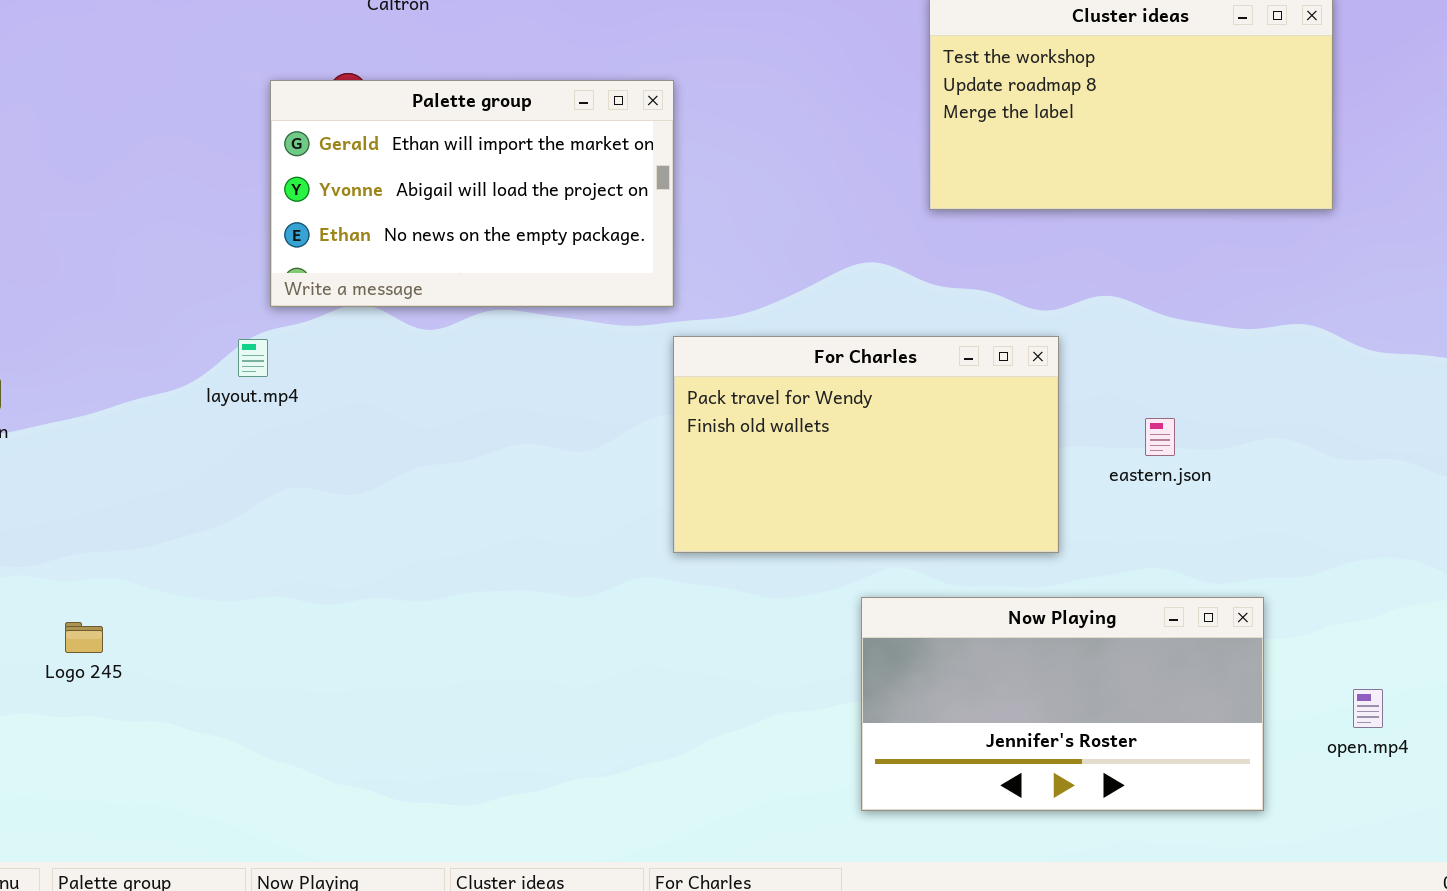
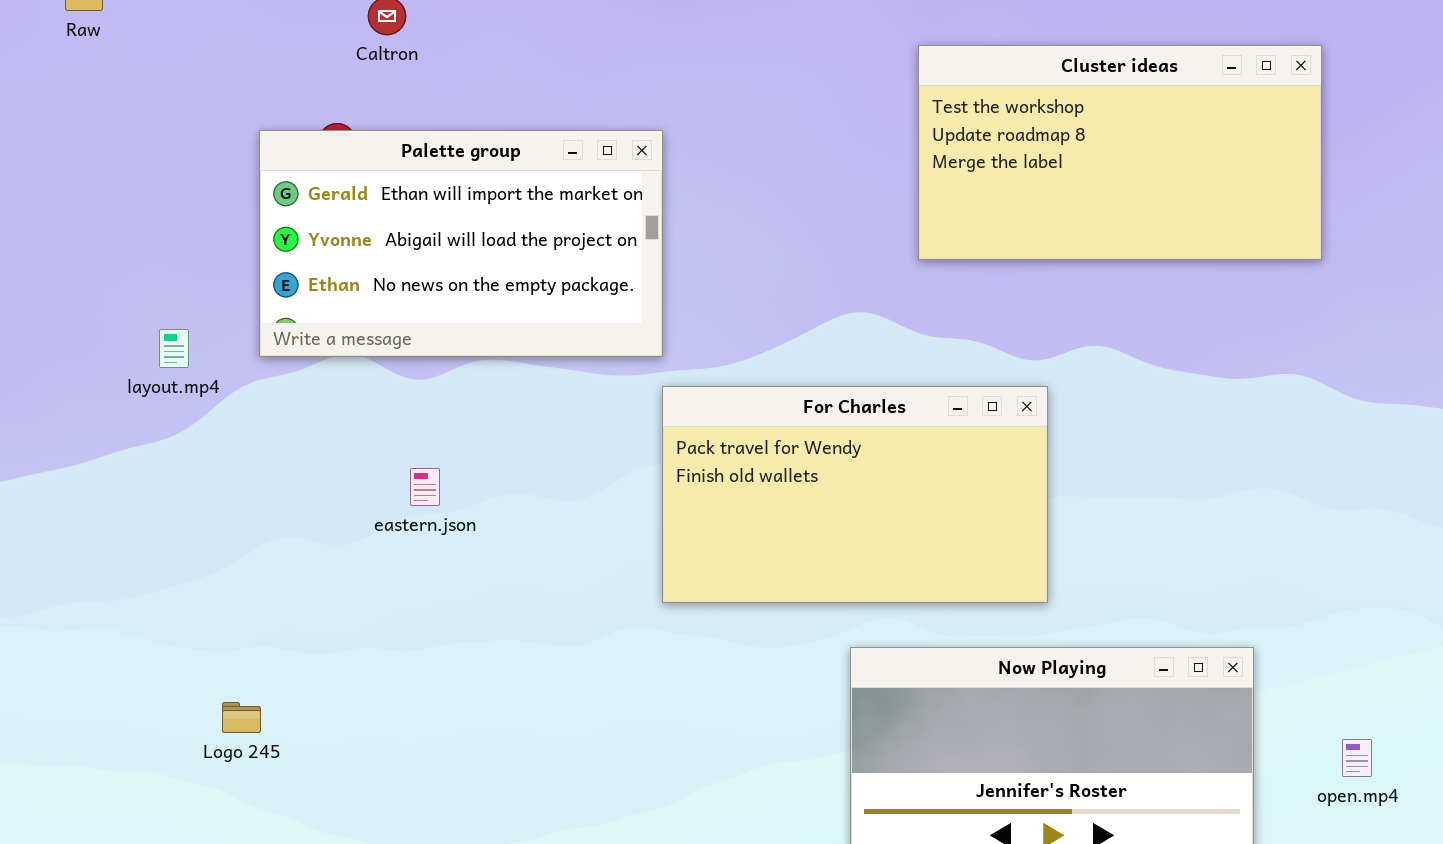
layout.mp4: [238,339,268,377] -> [159,329,189,368], moved
eastern.json: [1145,418,1175,456] -> [410,468,440,506], moved
Logo 245: [65,622,103,653] -> [222,702,261,733], moved

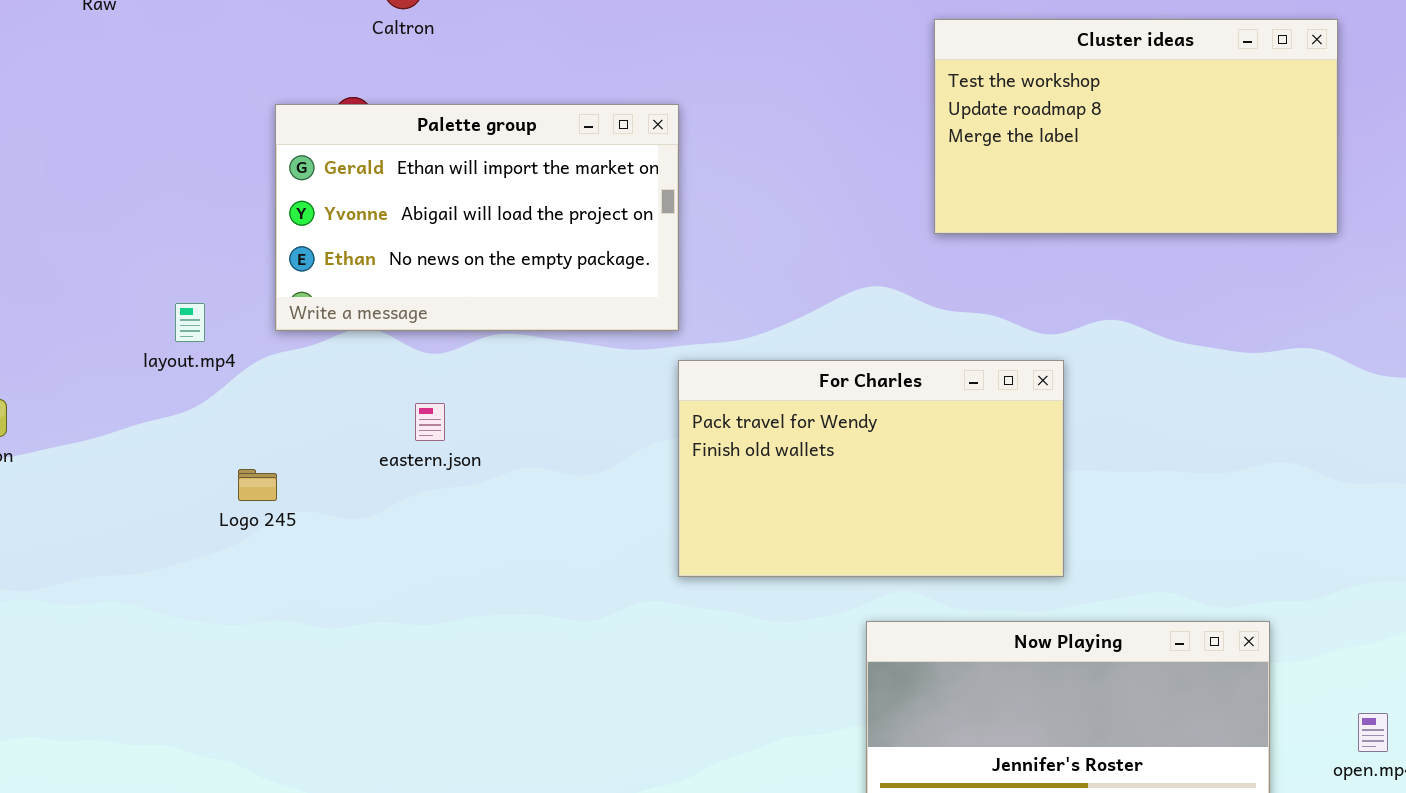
eastern.json: [410,468,440,506] -> [415,403,445,441], moved
Logo 245: [222,702,261,733] -> [238,469,277,501], moved

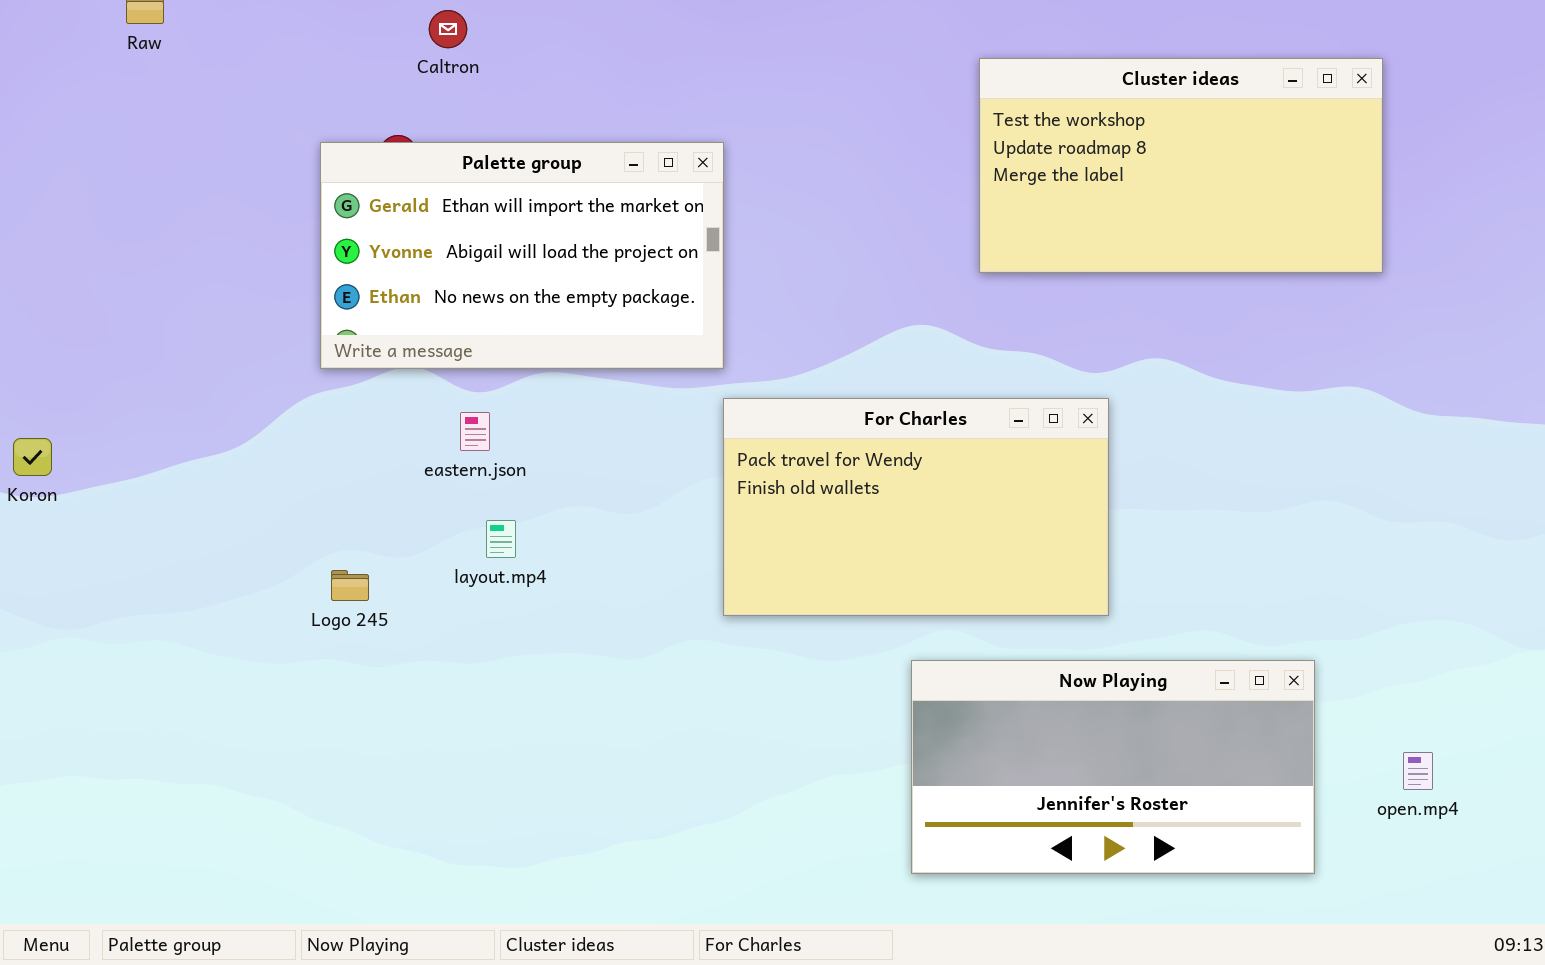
layout.mp4: [175,303,205,342] -> [486,520,516,558], moved
eastern.json: [415,403,445,441] -> [460,412,490,451], moved
Logo 245: [238,469,277,501] -> [331,570,369,601], moved

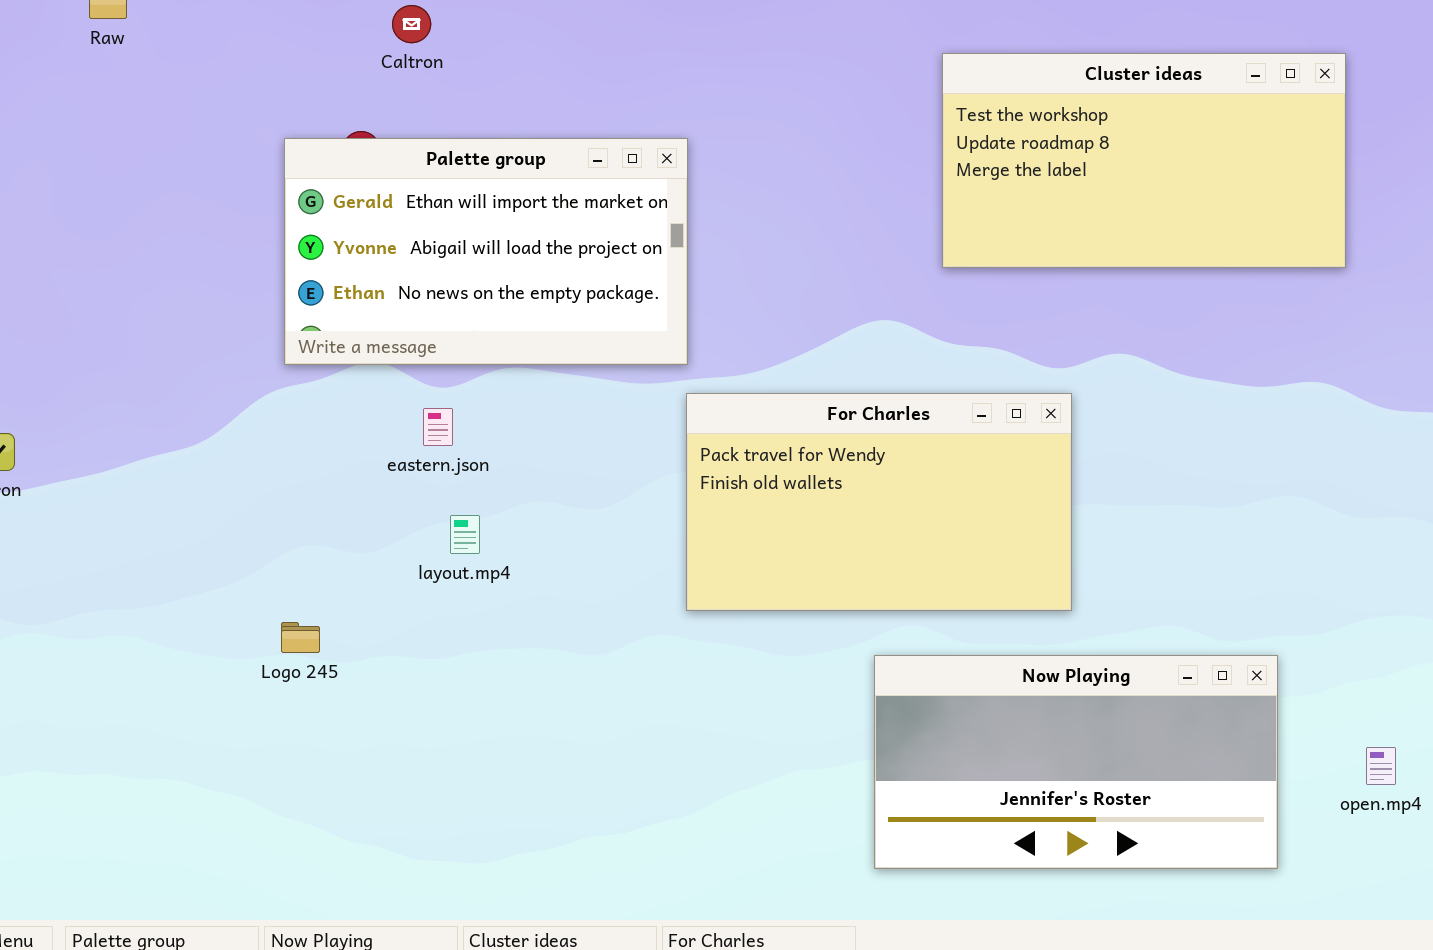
Logo 245: [331,570,369,601] -> [281,622,320,653], moved

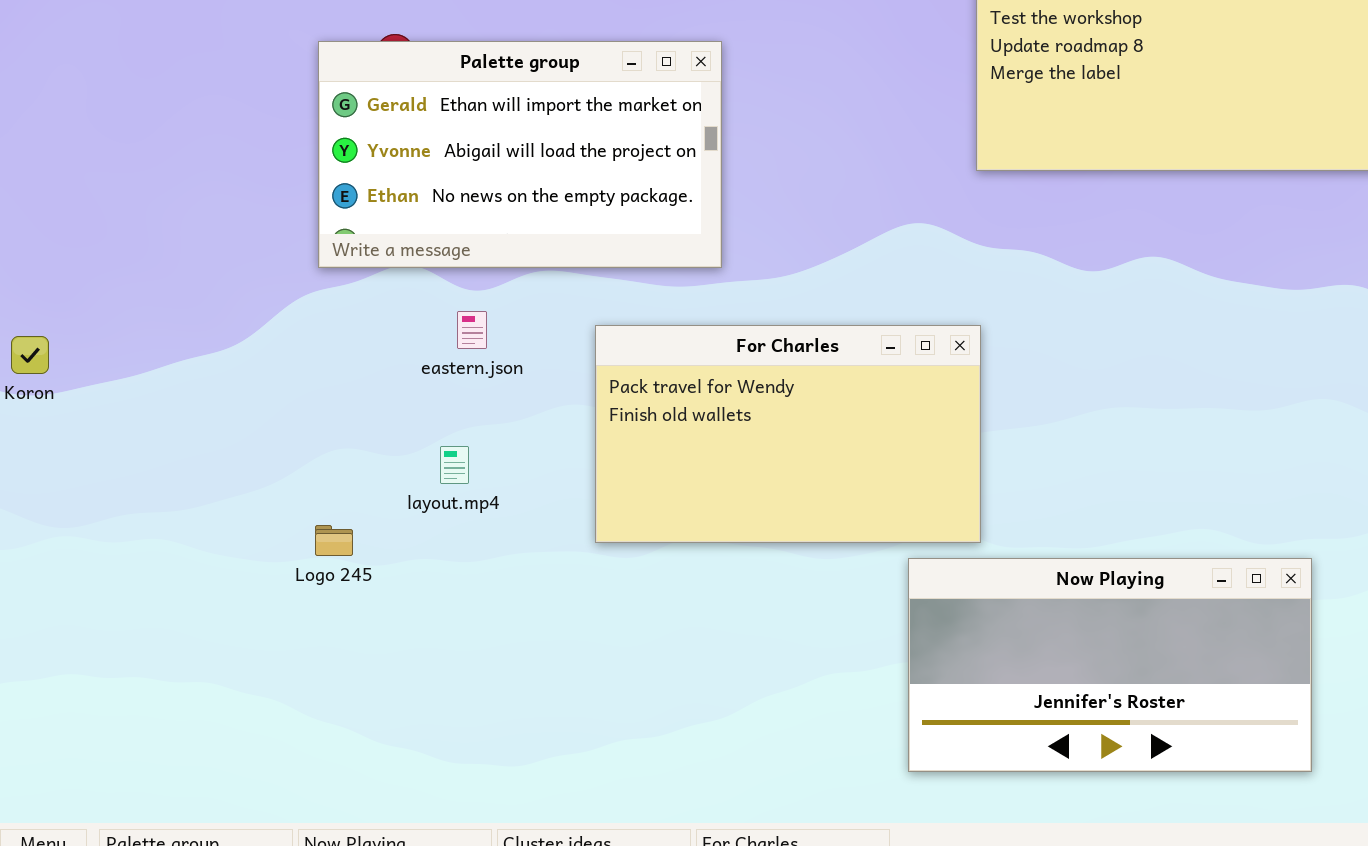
For Charles: [686,393,1072,611] -> [595,325,981,543], moved
layout.mp4: [450,515,480,554] -> [440,446,469,484], moved

